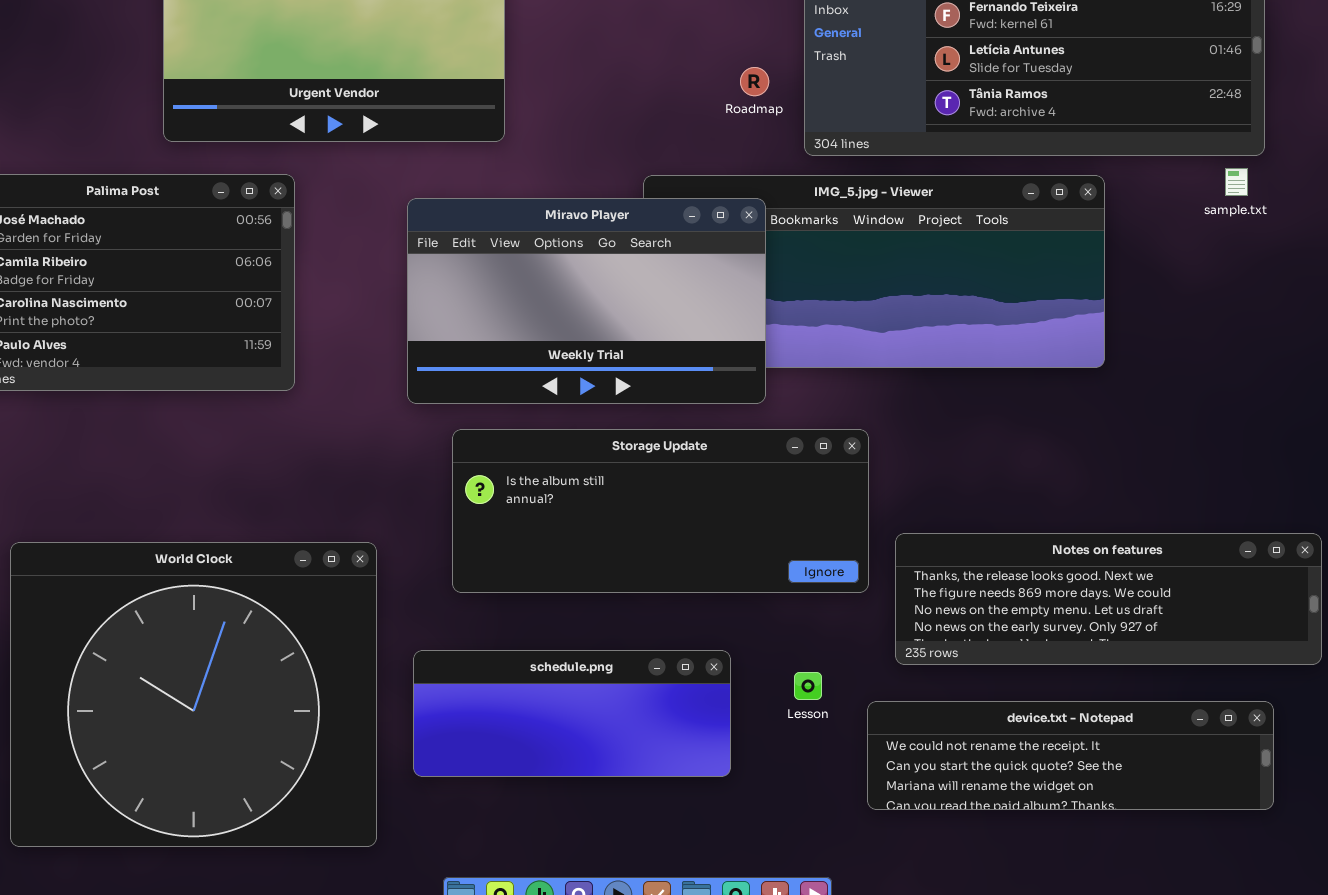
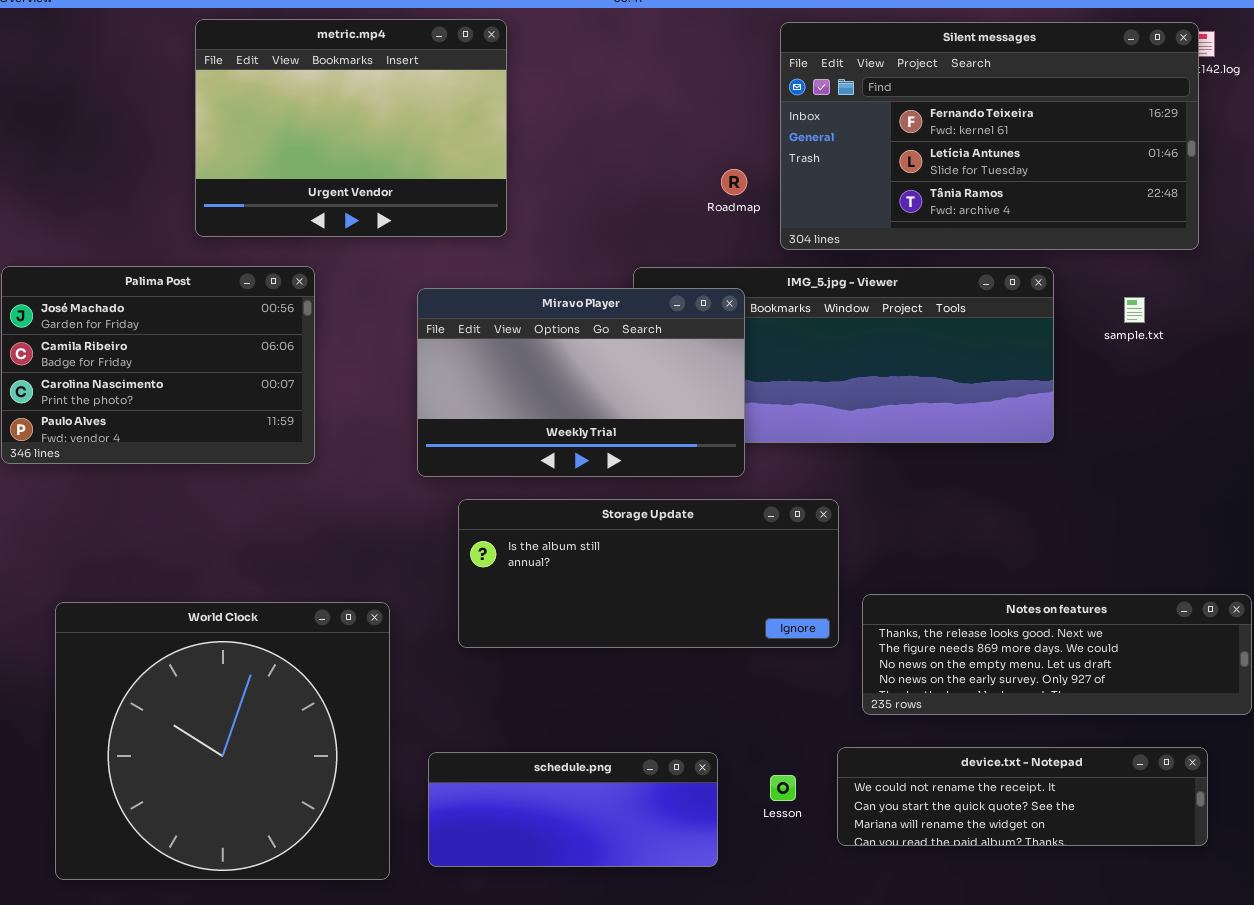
sample.txt: [1225,168,1248,196] -> [1124,297,1145,323], moved
schedule.png: [413,650,731,777] -> [428,752,718,867], moved
Lesson: [794,672,822,700] -> [770,775,796,801], moved

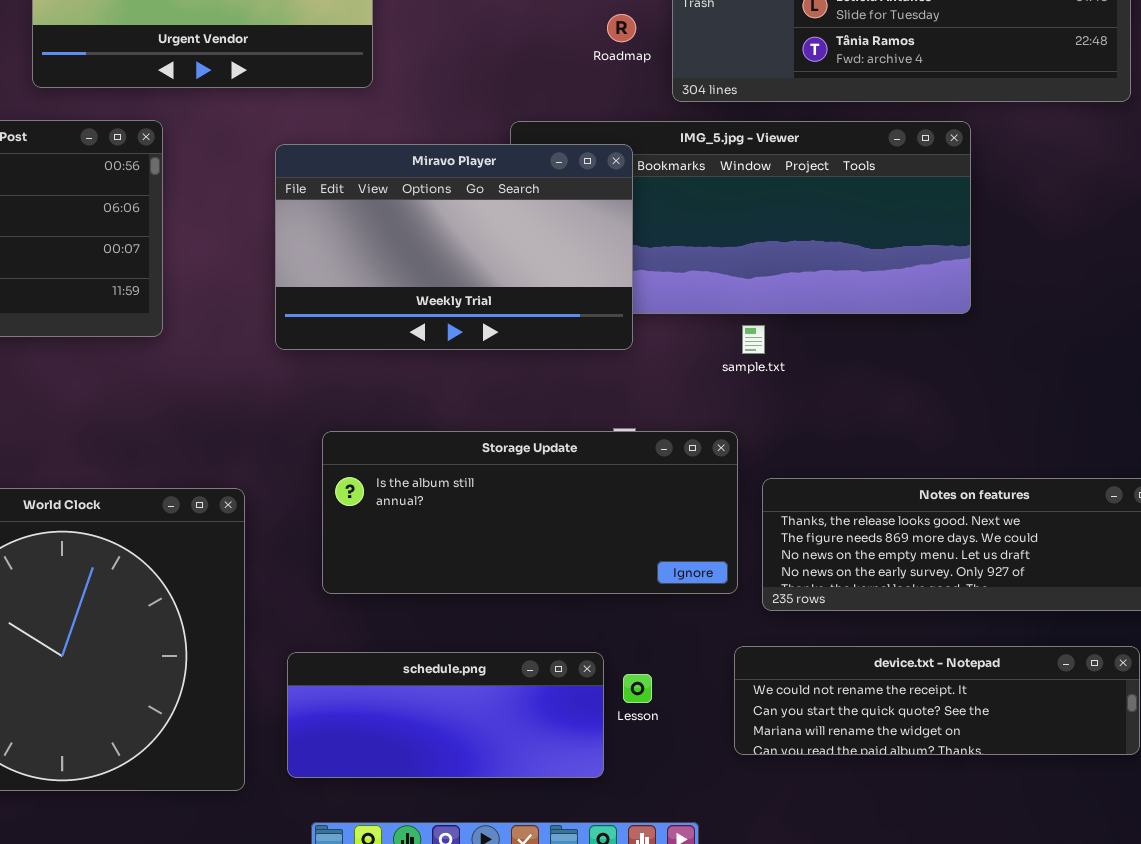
sample.txt: [1124,297,1145,323] -> [742,325,765,354], moved
Storage Update: [458,499,839,648] -> [322,431,738,594], moved
Lesson: [770,775,796,801] -> [623,674,652,703], moved

